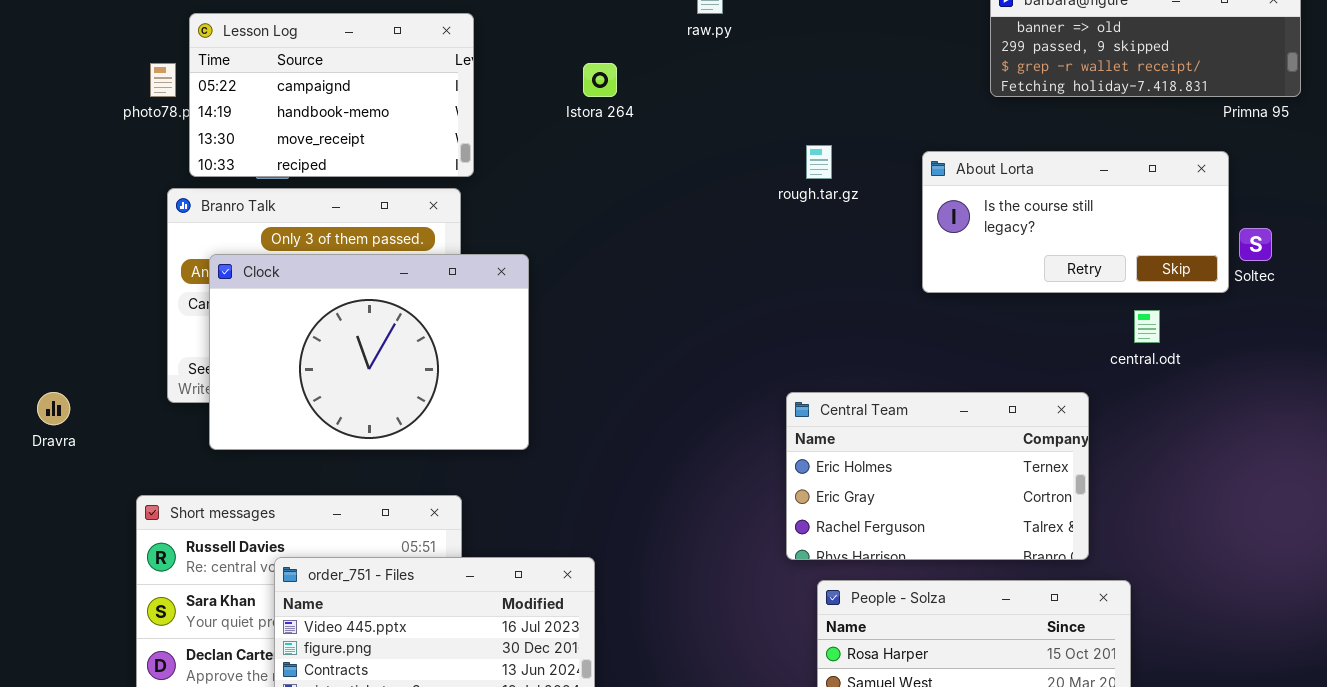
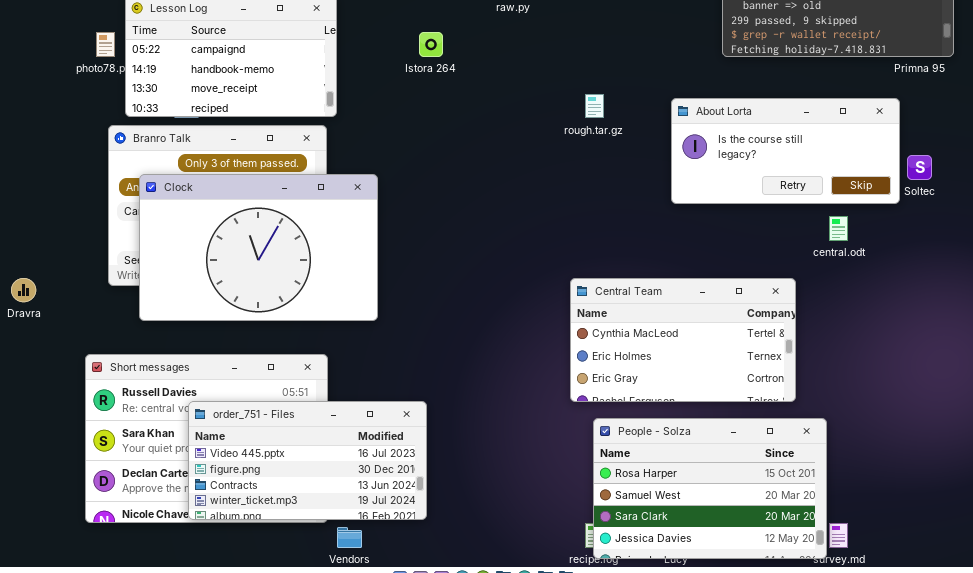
Central Team: [786,392,1089,560] -> [570,278,796,402], scrolled up 1 row

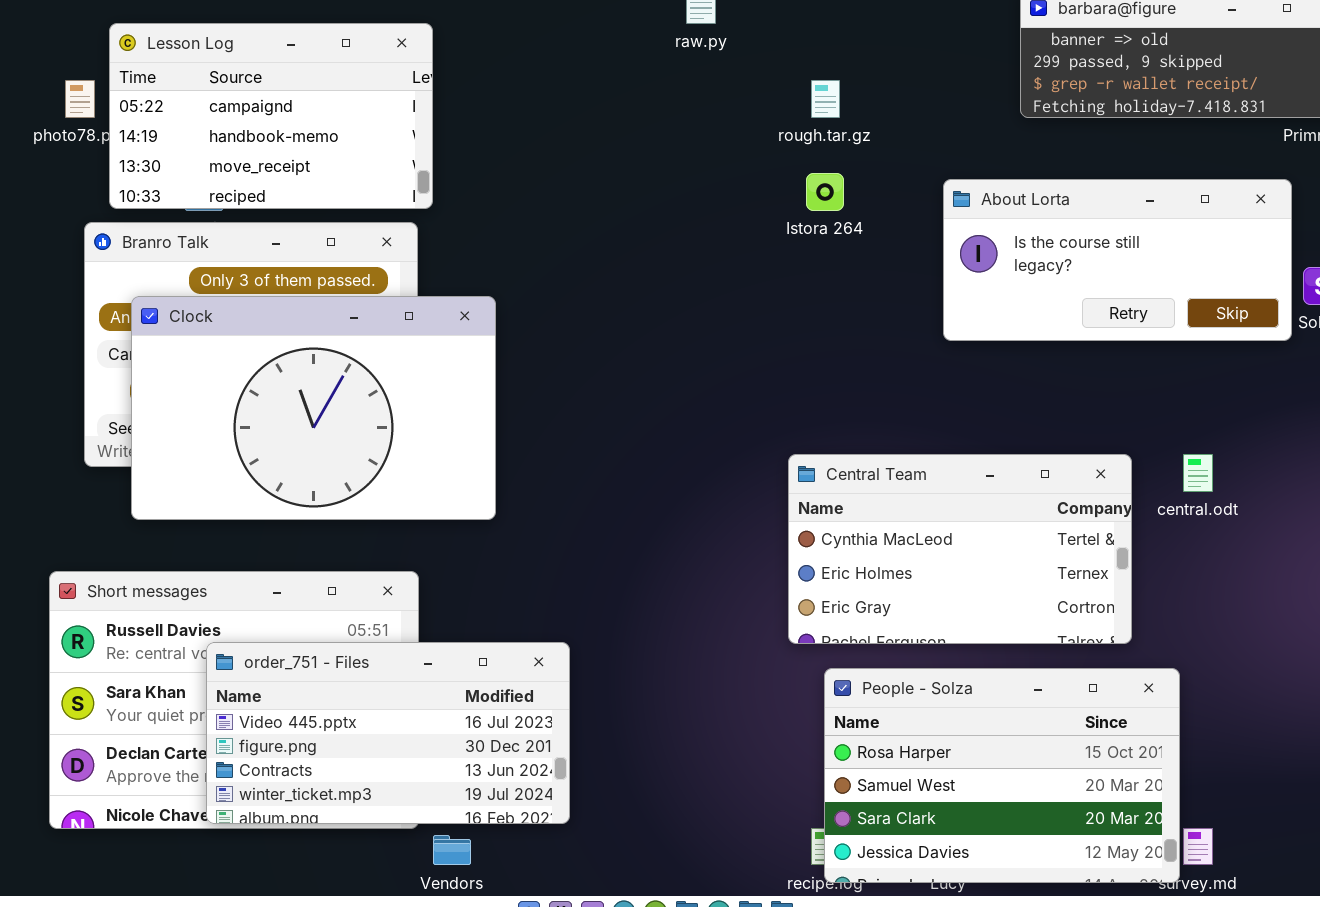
Istora 264: [419,32,443,57] -> [806,173,844,211], moved
rough.tar.gz: [585,94,604,118] -> [811,80,840,118], moved
central.odt: [829,216,848,241] -> [1183,454,1213,492], moved

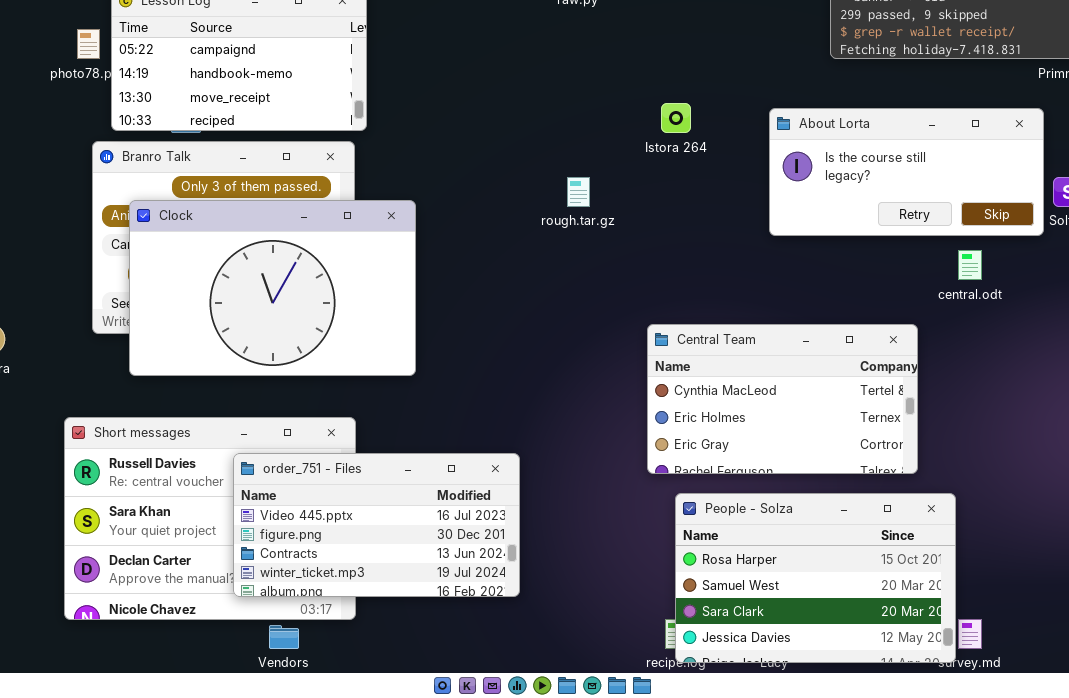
rough.tar.gz: [811,80,840,118] -> [567,177,590,207], moved
central.odt: [1183,454,1213,492] -> [958,250,982,280], moved
order_751 - Files: [206,642,570,824] -> [233,453,520,597], moved
Vendors: [433,835,471,865] -> [269,625,299,649], moved

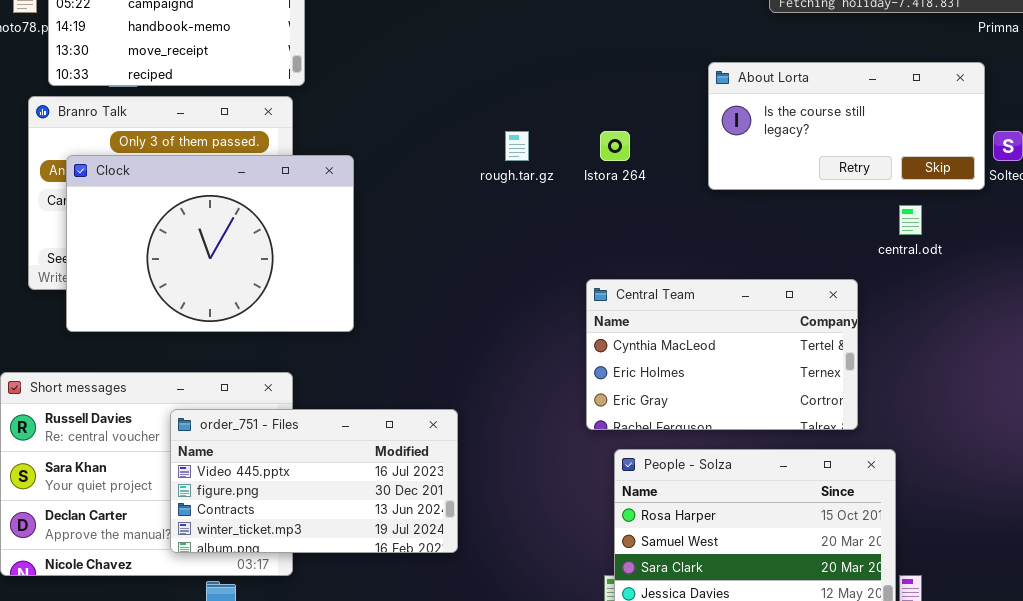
Istora 264: [661,103,691,133] -> [600,131,630,161], moved

